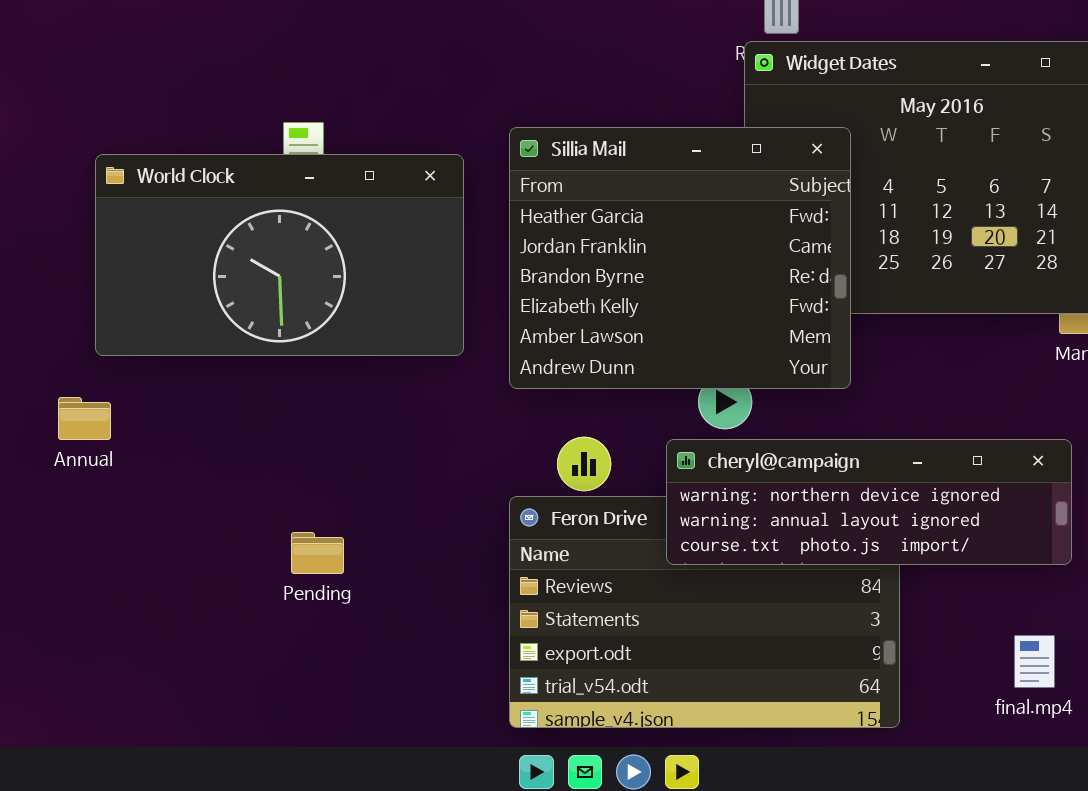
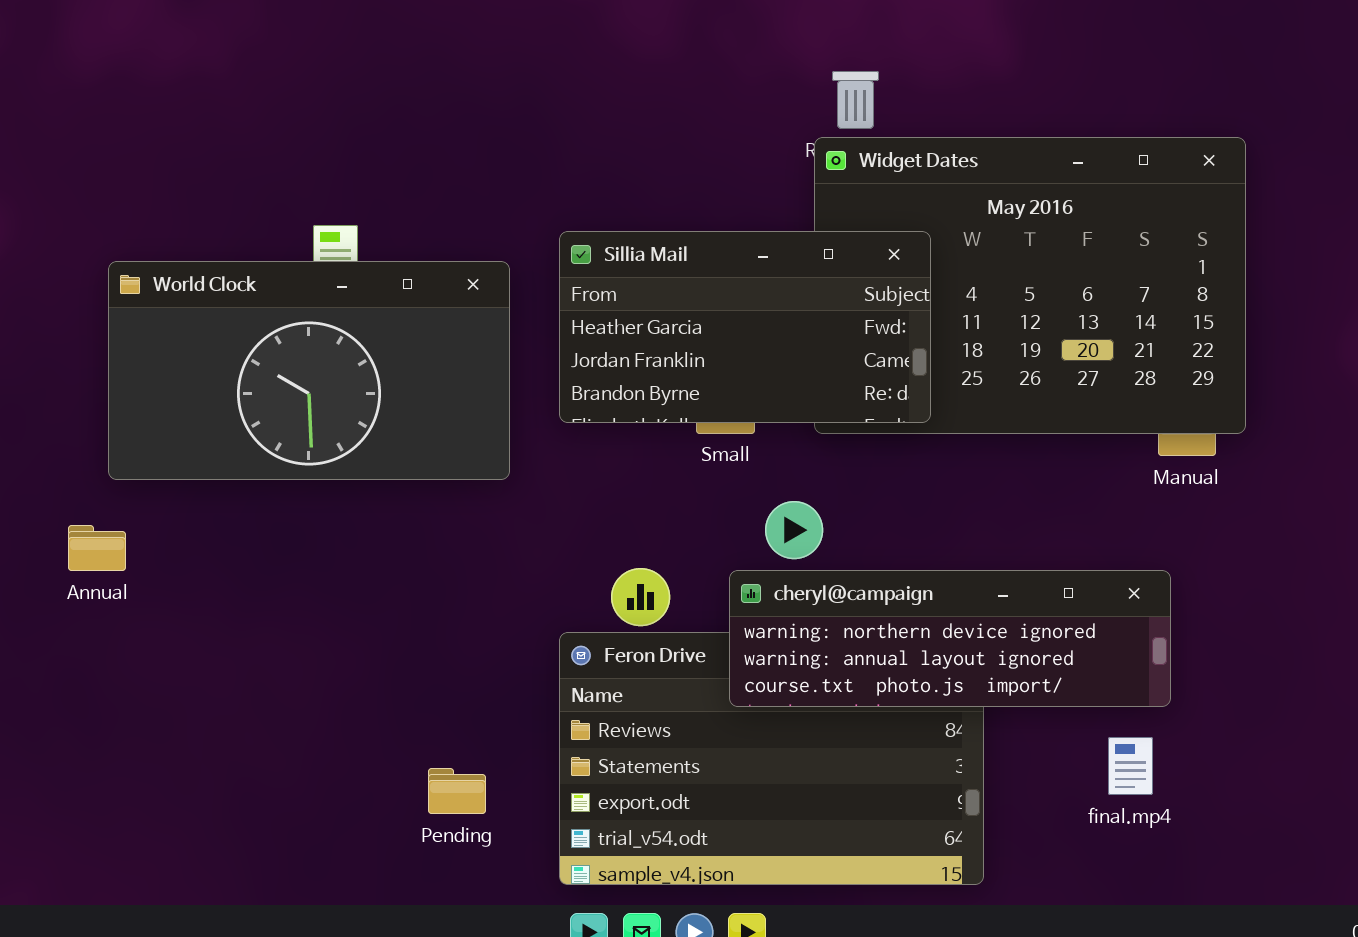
Sillia Mail: [509,127,851,389] -> [559,231,931,423], resized
Pending: [291,532,344,574] -> [428,768,486,814], moved
final.mp4: [1014,635,1055,688] -> [1108,737,1153,795], moved

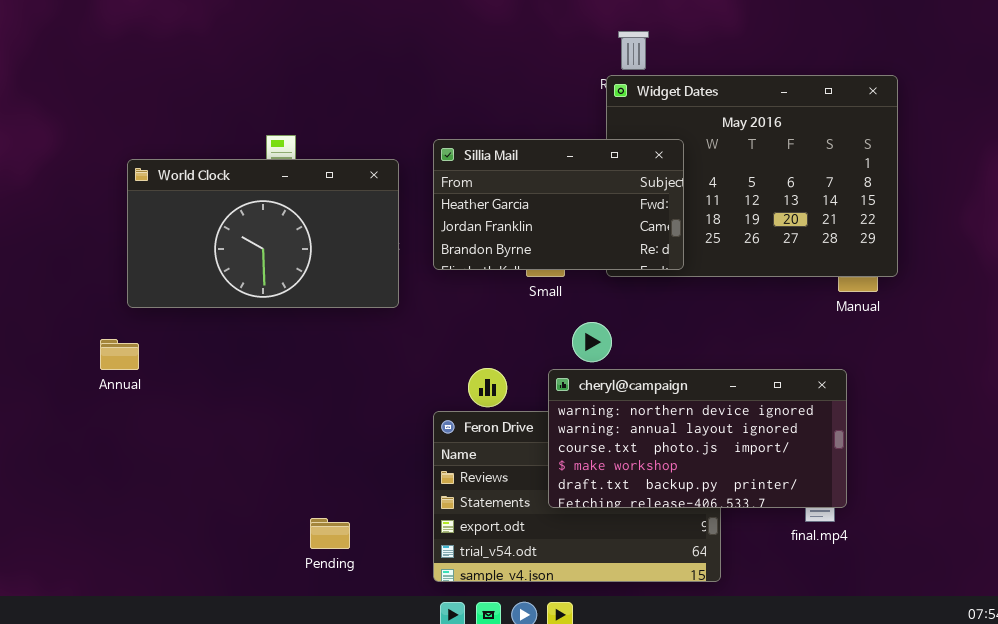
cheryl@campaign: [729,570,1171,707] -> [548,369,847,508], resized
Pending: [428,768,486,814] -> [310,518,350,549], moved

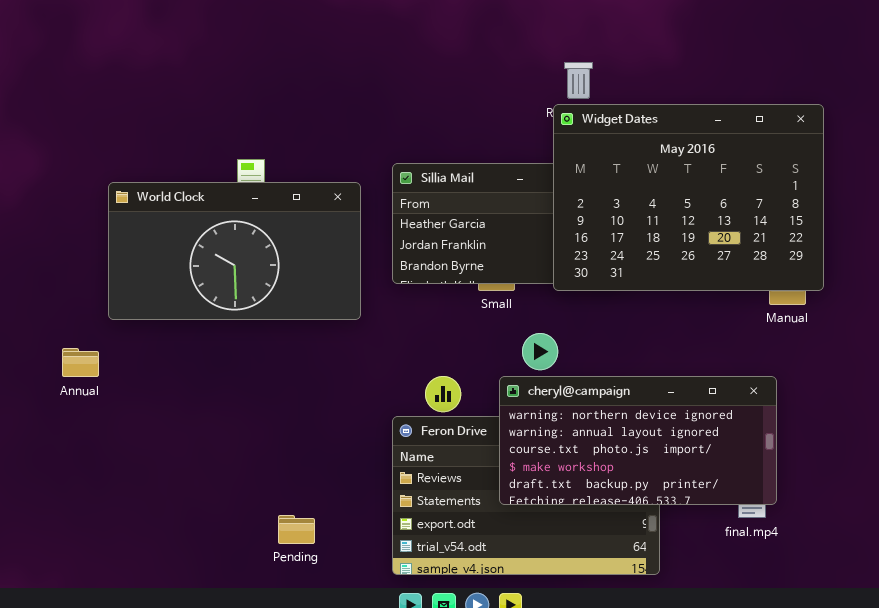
Widget Dates: [606,75,898,277] -> [553,104,824,291], raised
Annual: [100,339,139,370] -> [62,348,99,377], moved

